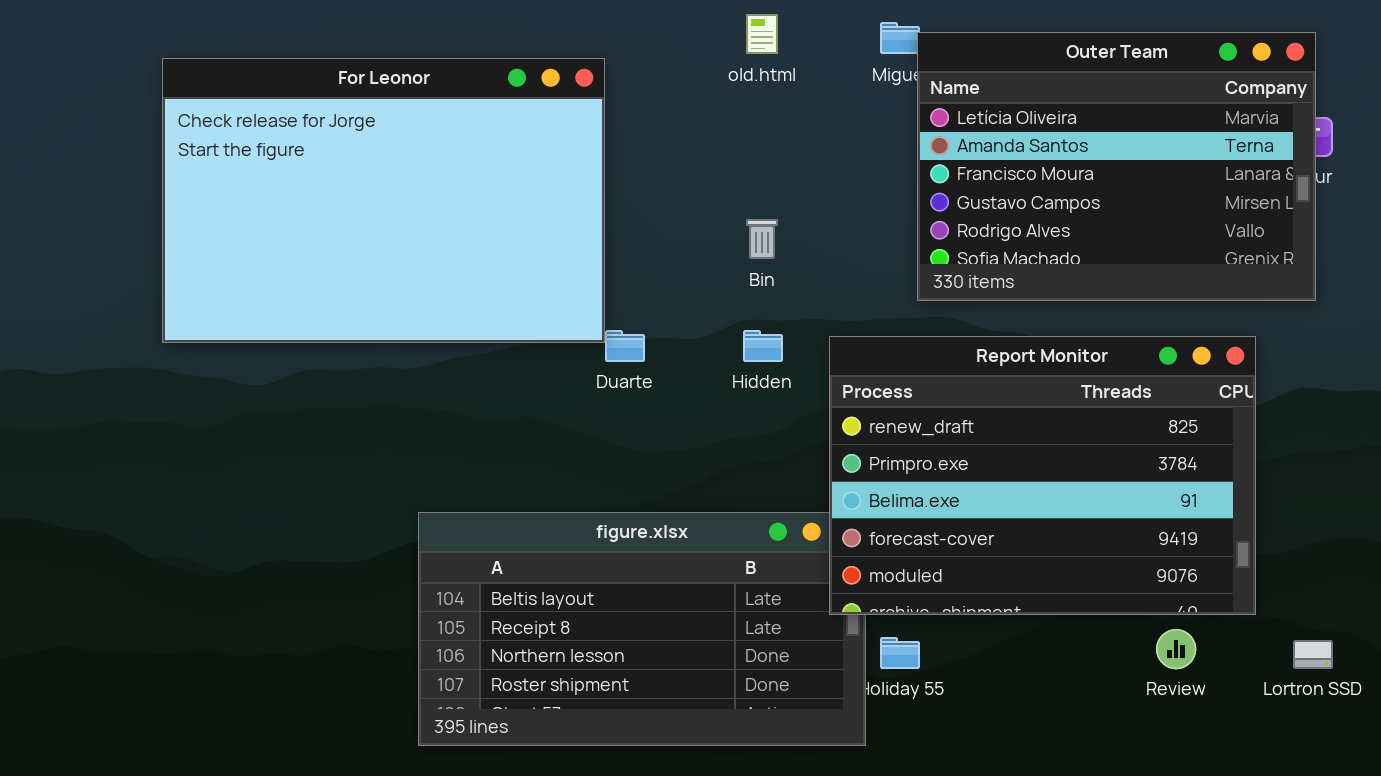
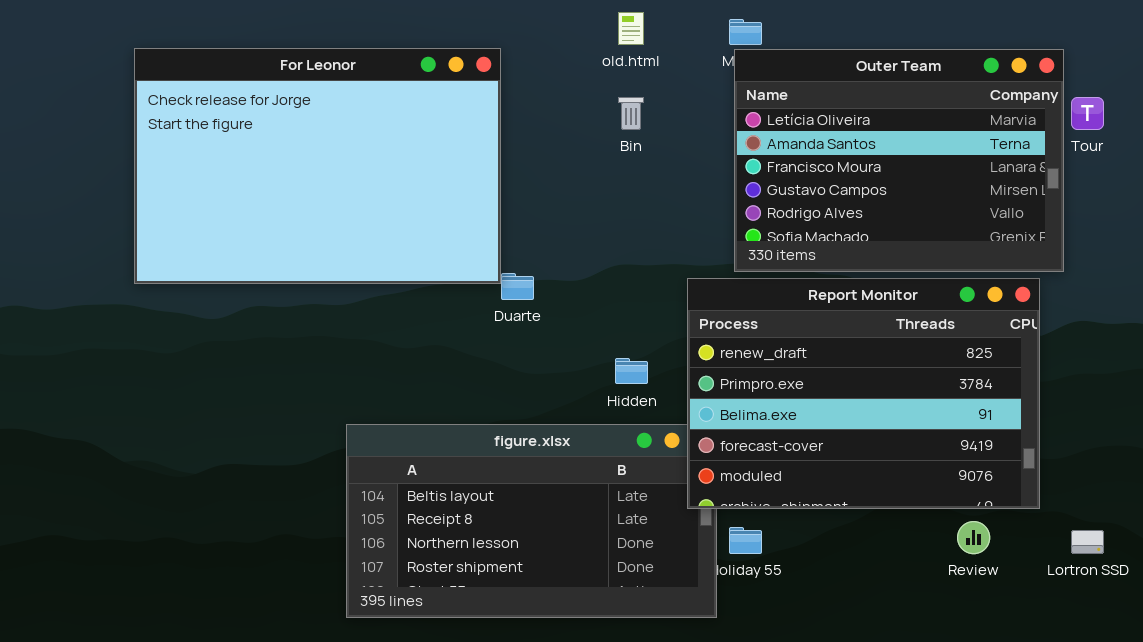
Outer Team: [917,32,1316,301] -> [734,49,1064,272], moved
Bin: [746,219,778,259] -> [618,97,644,130], moved
Hidden: [743,330,783,362] -> [615,358,648,384], moved

